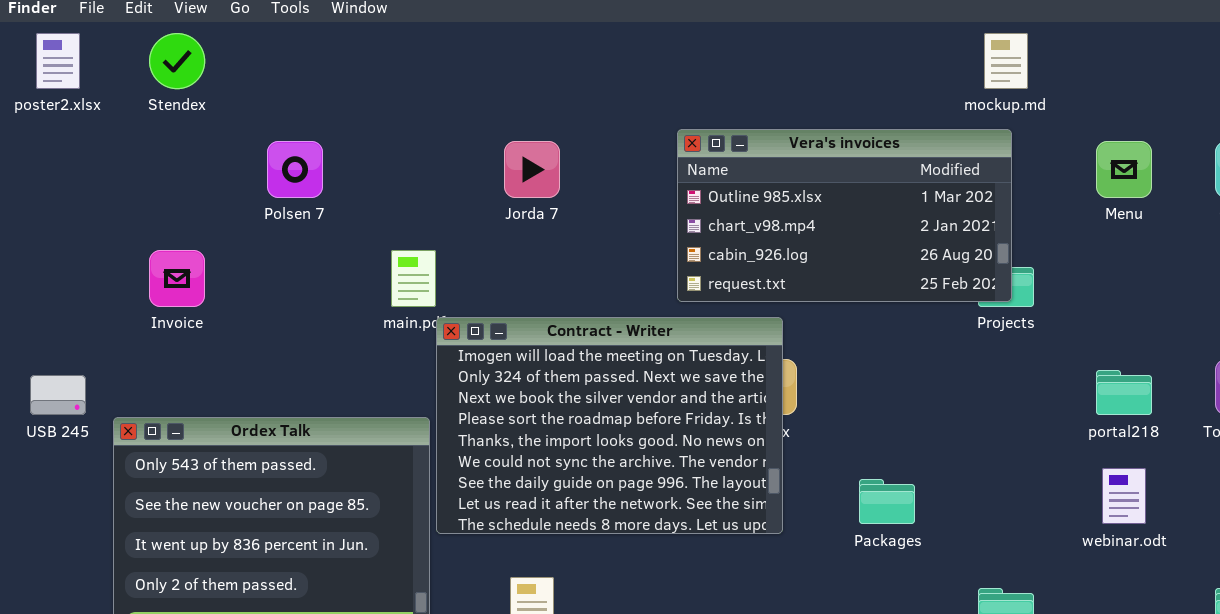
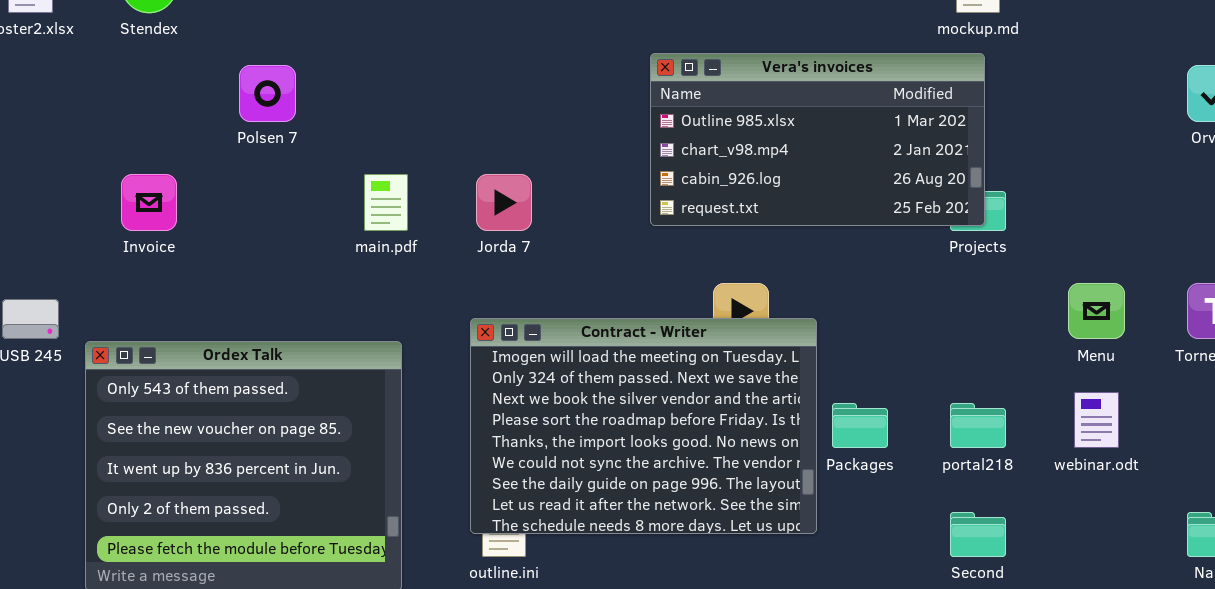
Jorda 7: [504,141,560,198] -> [476,174,532,231], moved
Menu: [1096,141,1152,198] -> [1068,283,1125,339], moved
Contract - Writer: [436,317,783,534] -> [470,318,817,534], moved
portal218: [1096,370,1152,415] -> [950,403,1006,448], moved

